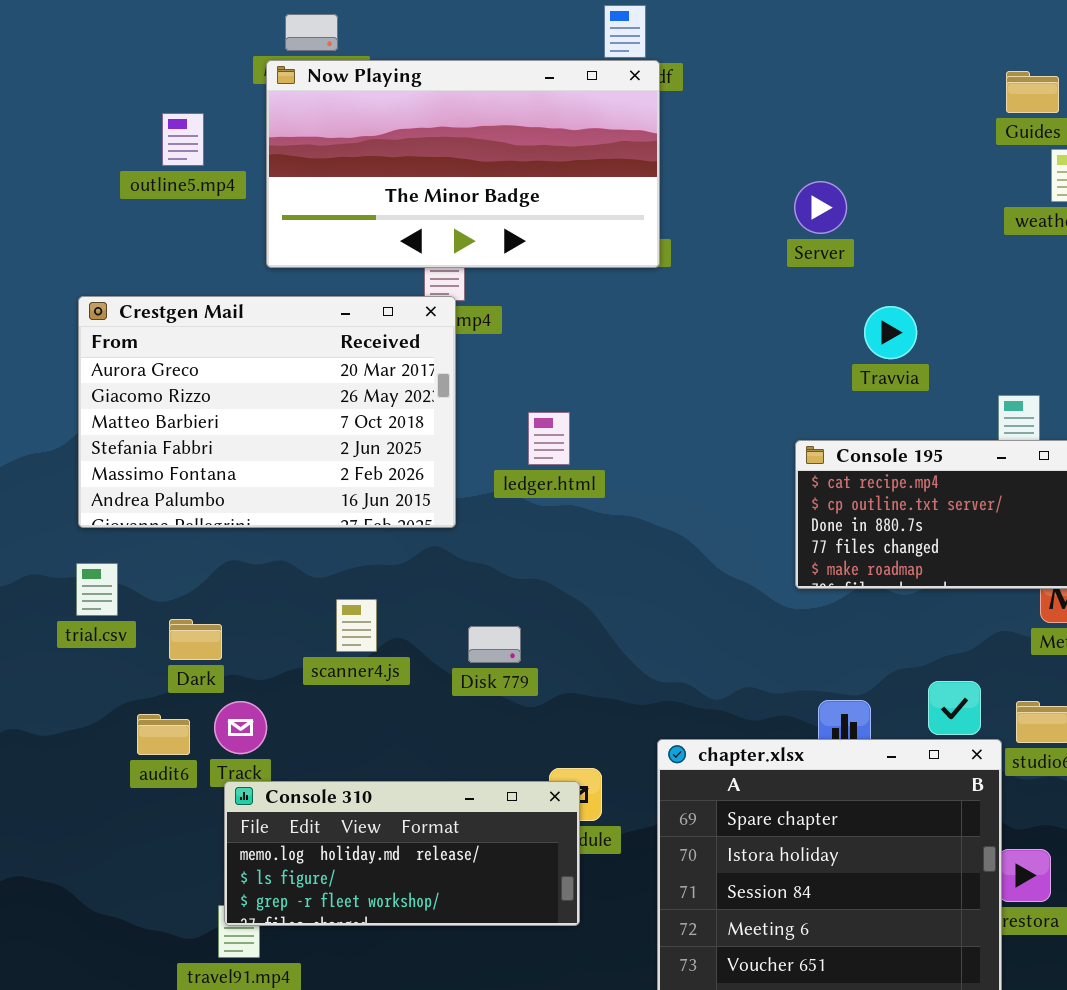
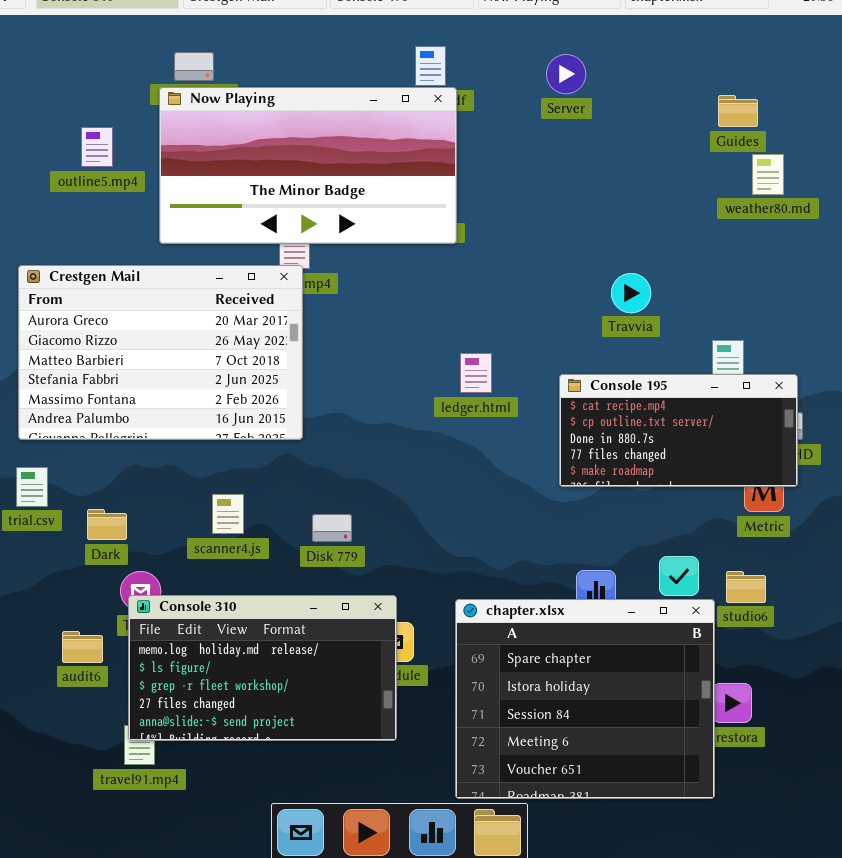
Server: [794,181,847,234] -> [546,54,586,94], moved
ledger.html: [528,412,570,465] -> [460,353,492,393], moved
audit6: [137,714,190,755] -> [62,631,103,663], moved
Console 310: [224,781,580,926] -> [128,595,397,741], resized

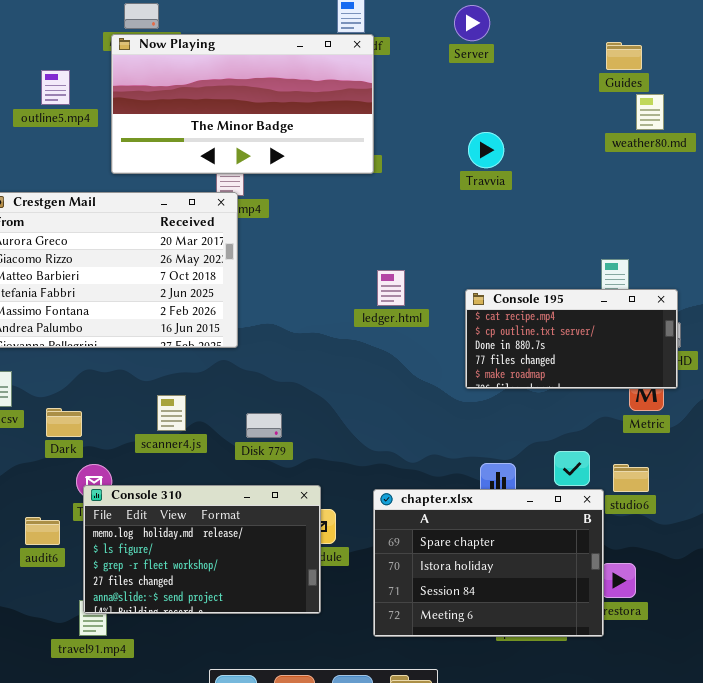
Travvia: [611,273,651,313] -> [468,132,504,168], moved
chapter.xlsx: [455,599,715,799] -> [373,489,604,637], resized

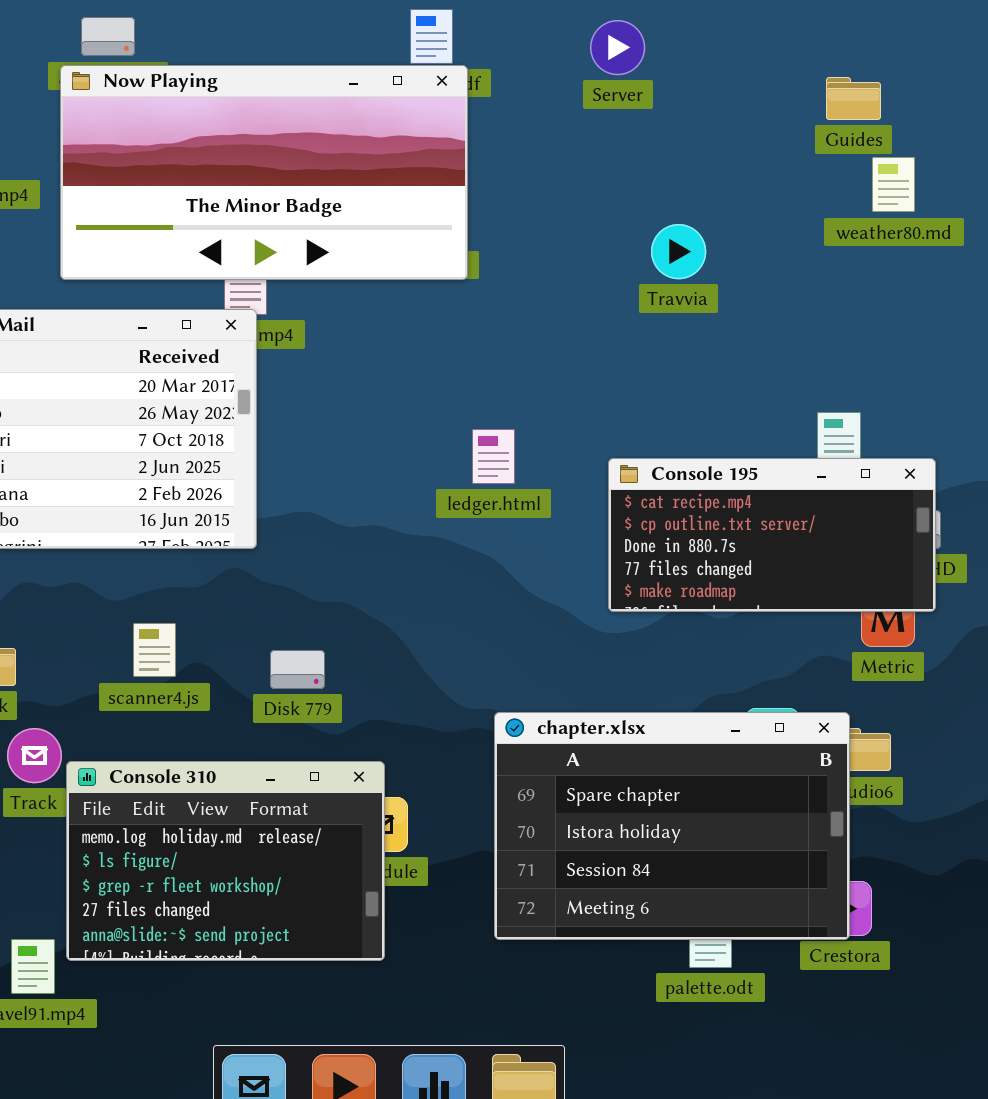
Travvia: [468,132,504,168] -> [651,224,706,279], moved
Console 310: [83,485,321,614] -> [66,761,385,961], resized
chapter.xlsx: [373,489,604,637] -> [494,712,850,940], moved

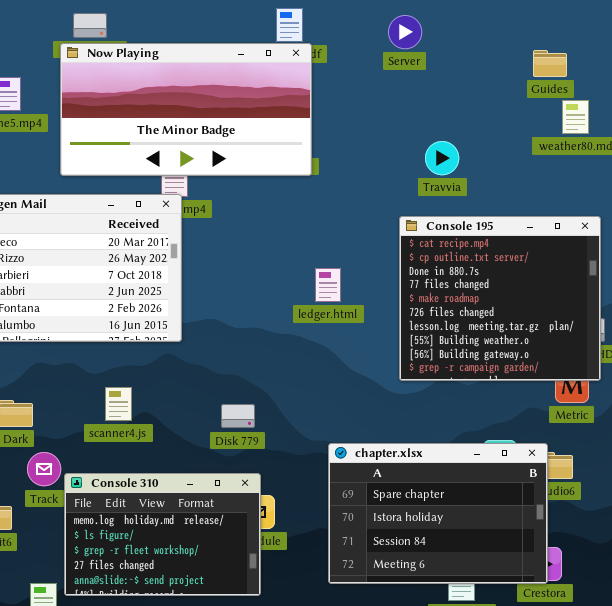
Console 195: [608,458,936,612] -> [399,216,601,381], resized
Disk 779: [270,650,325,689] -> [221,404,255,428], moved

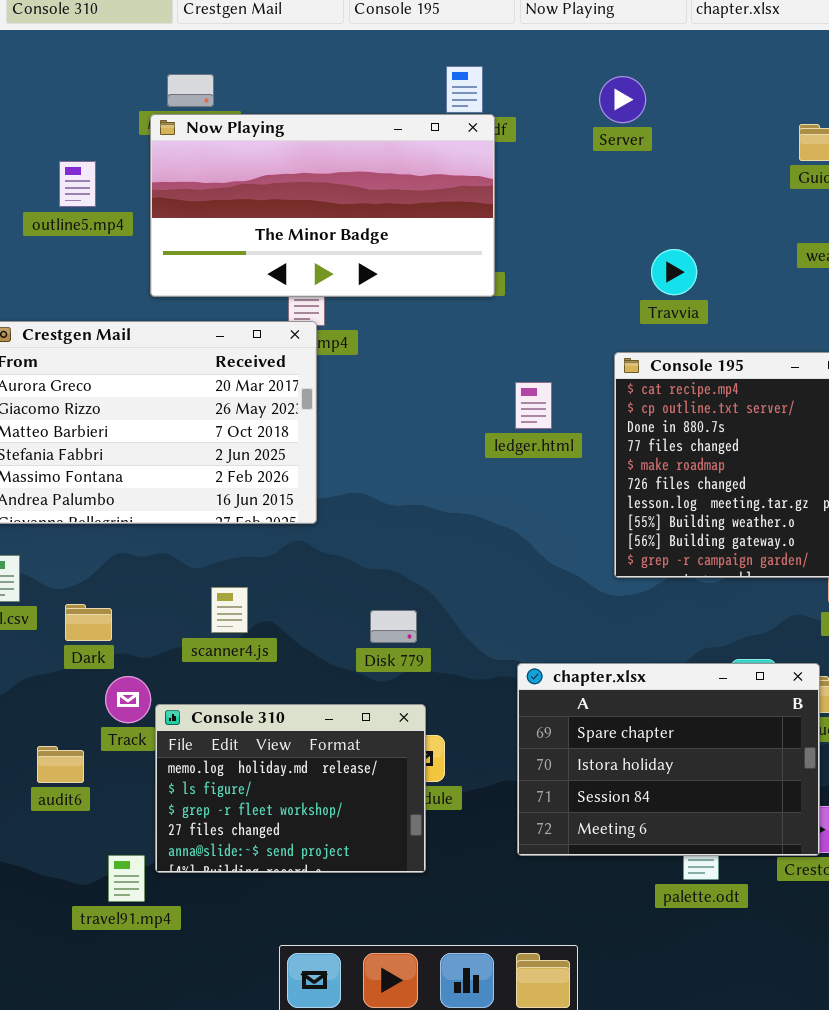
ledger.html: [315,268,341,302] -> [515,382,552,429], moved

